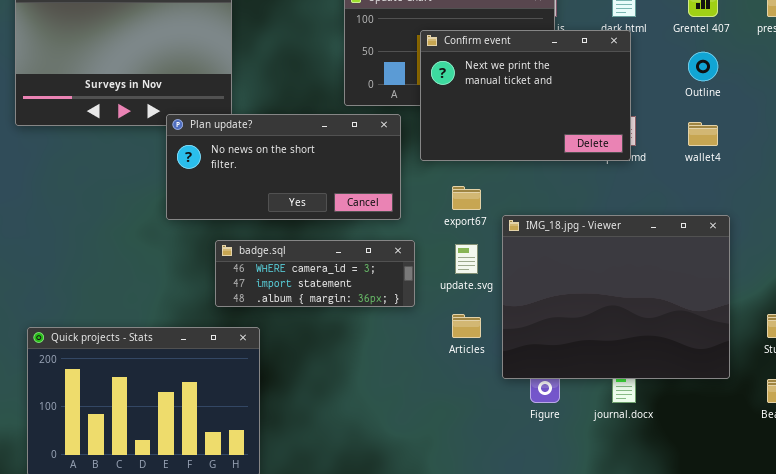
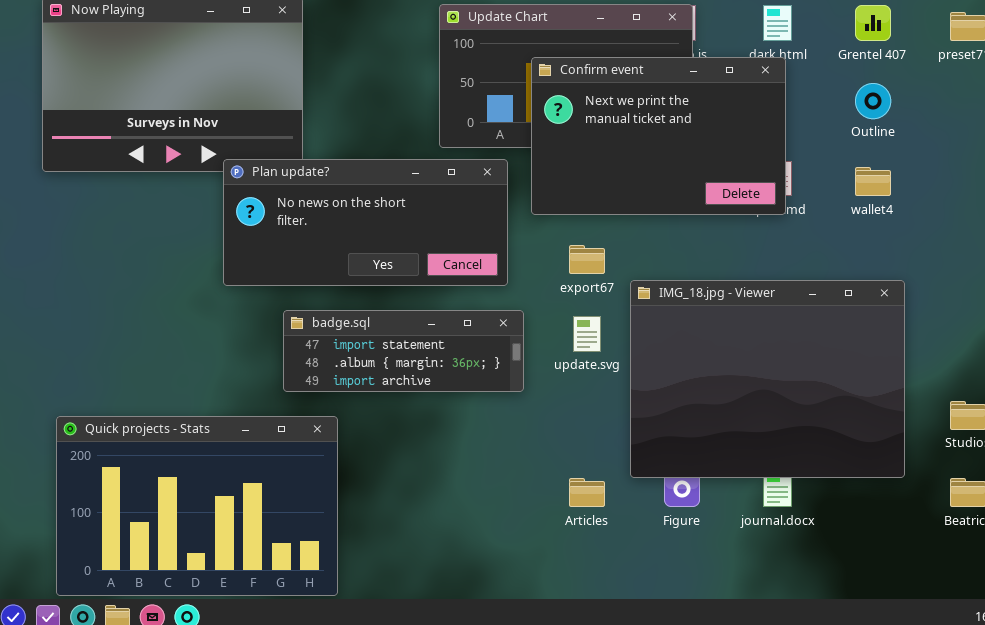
badge.sql: [215,240,415,307] -> [283,310,524,392], scrolled down 1 row
Articles: [452,314,481,338] -> [569,478,605,507], moved

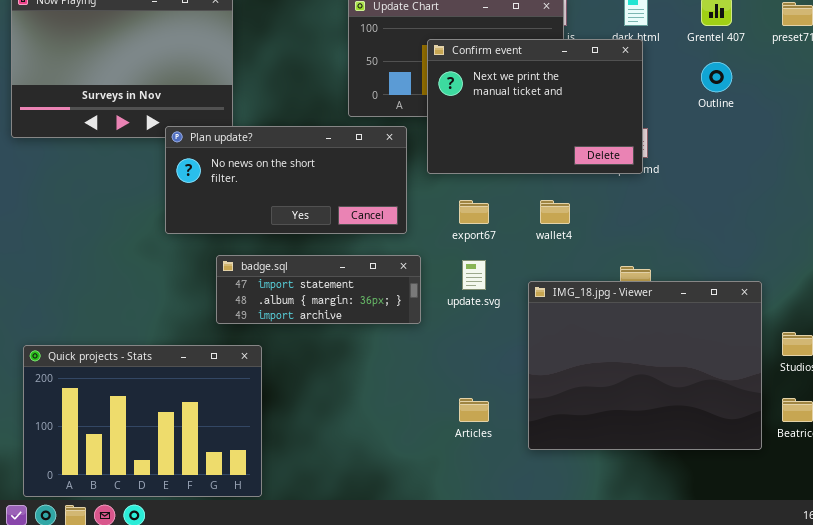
wallet4: [855,167,891,196] -> [540,200,570,224], moved
IMG_18.jpg - Viewer: [630,280,905,478] -> [528,281,762,450], moved

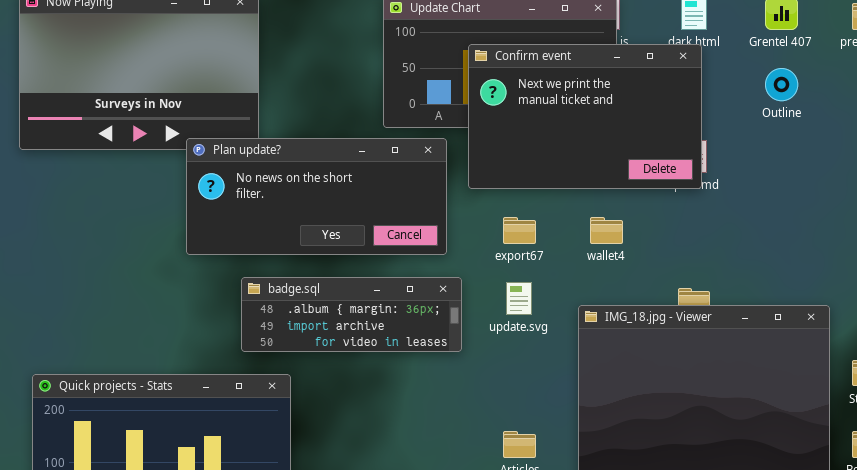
badge.sql: [216,255,421,324] -> [241,277,462,352], scrolled down 1 row

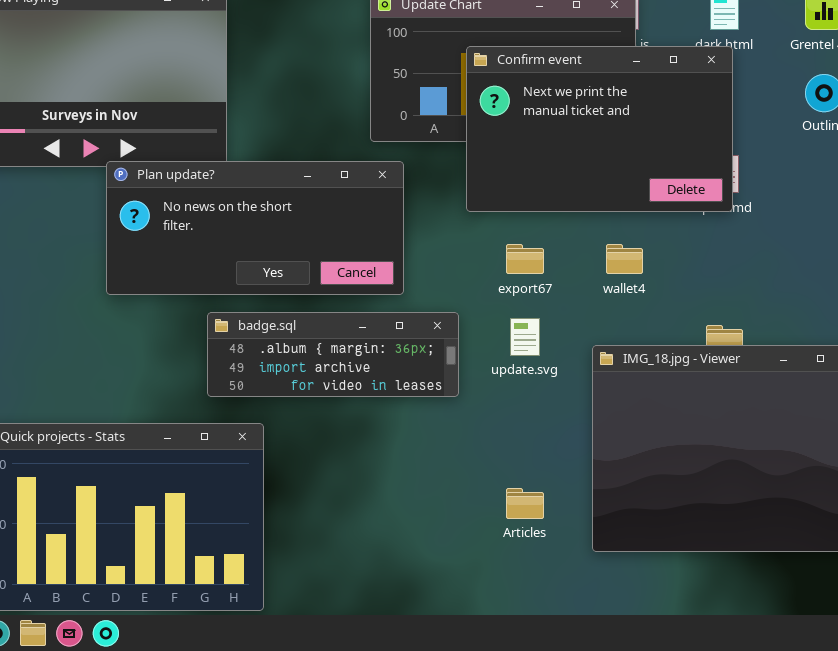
Plan update?: [186,138,447,255] -> [106,161,404,295], moved

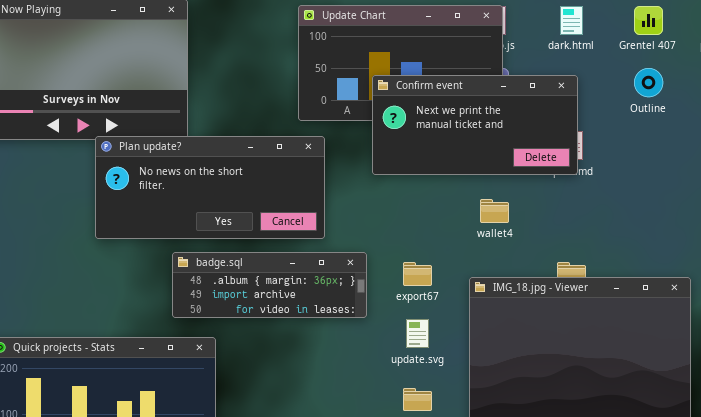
Confirm event: [466,46,733,212] -> [372,75,578,175], resized
export67: [506,244,544,274] -> [403,262,432,286], moved
update.svg: [510,318,540,356] -> [406,319,429,348], moved

